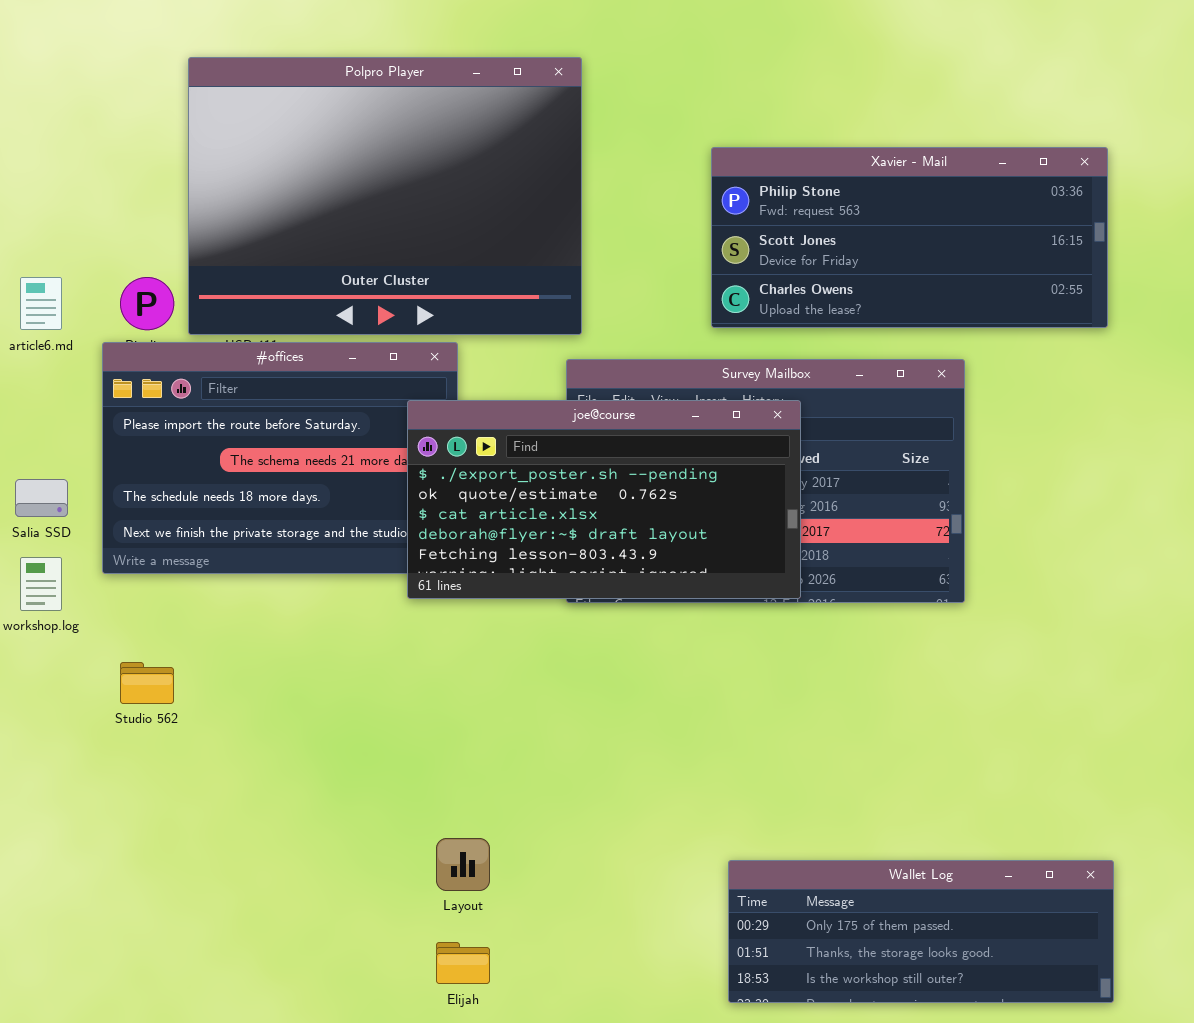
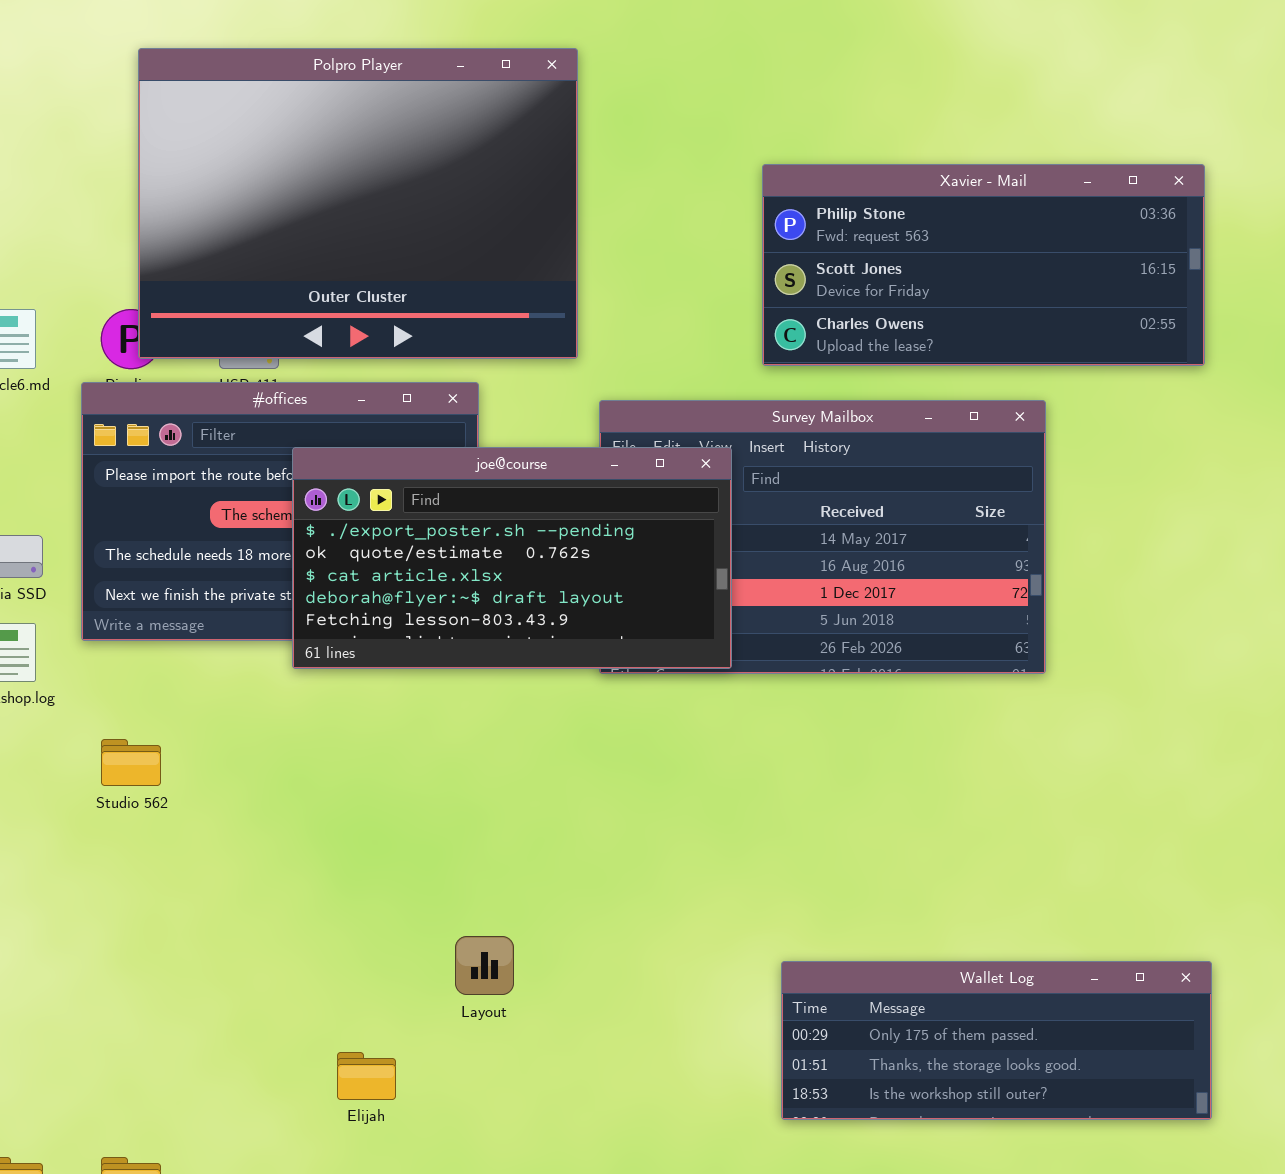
Polpro Player: [188,57,582,335] -> [138,48,578,359], moved
joe@course: [407,400,801,599] -> [292,447,732,669], moved
Elijah: [436,942,490,984] -> [337,1052,396,1100], moved

